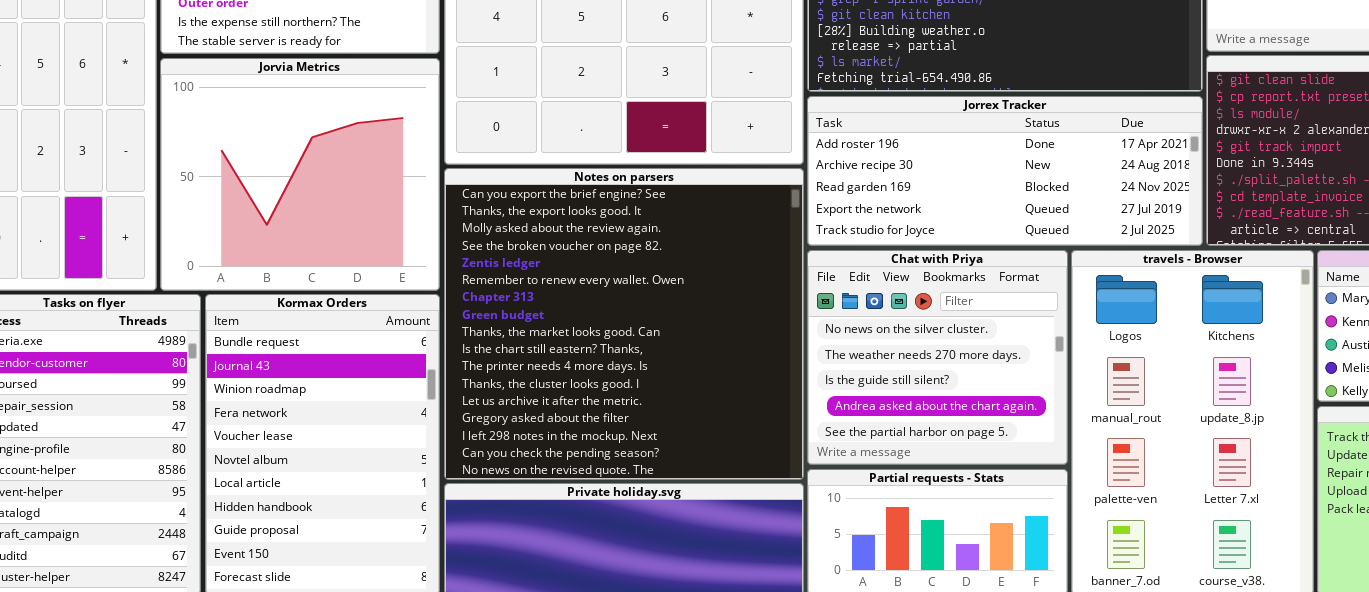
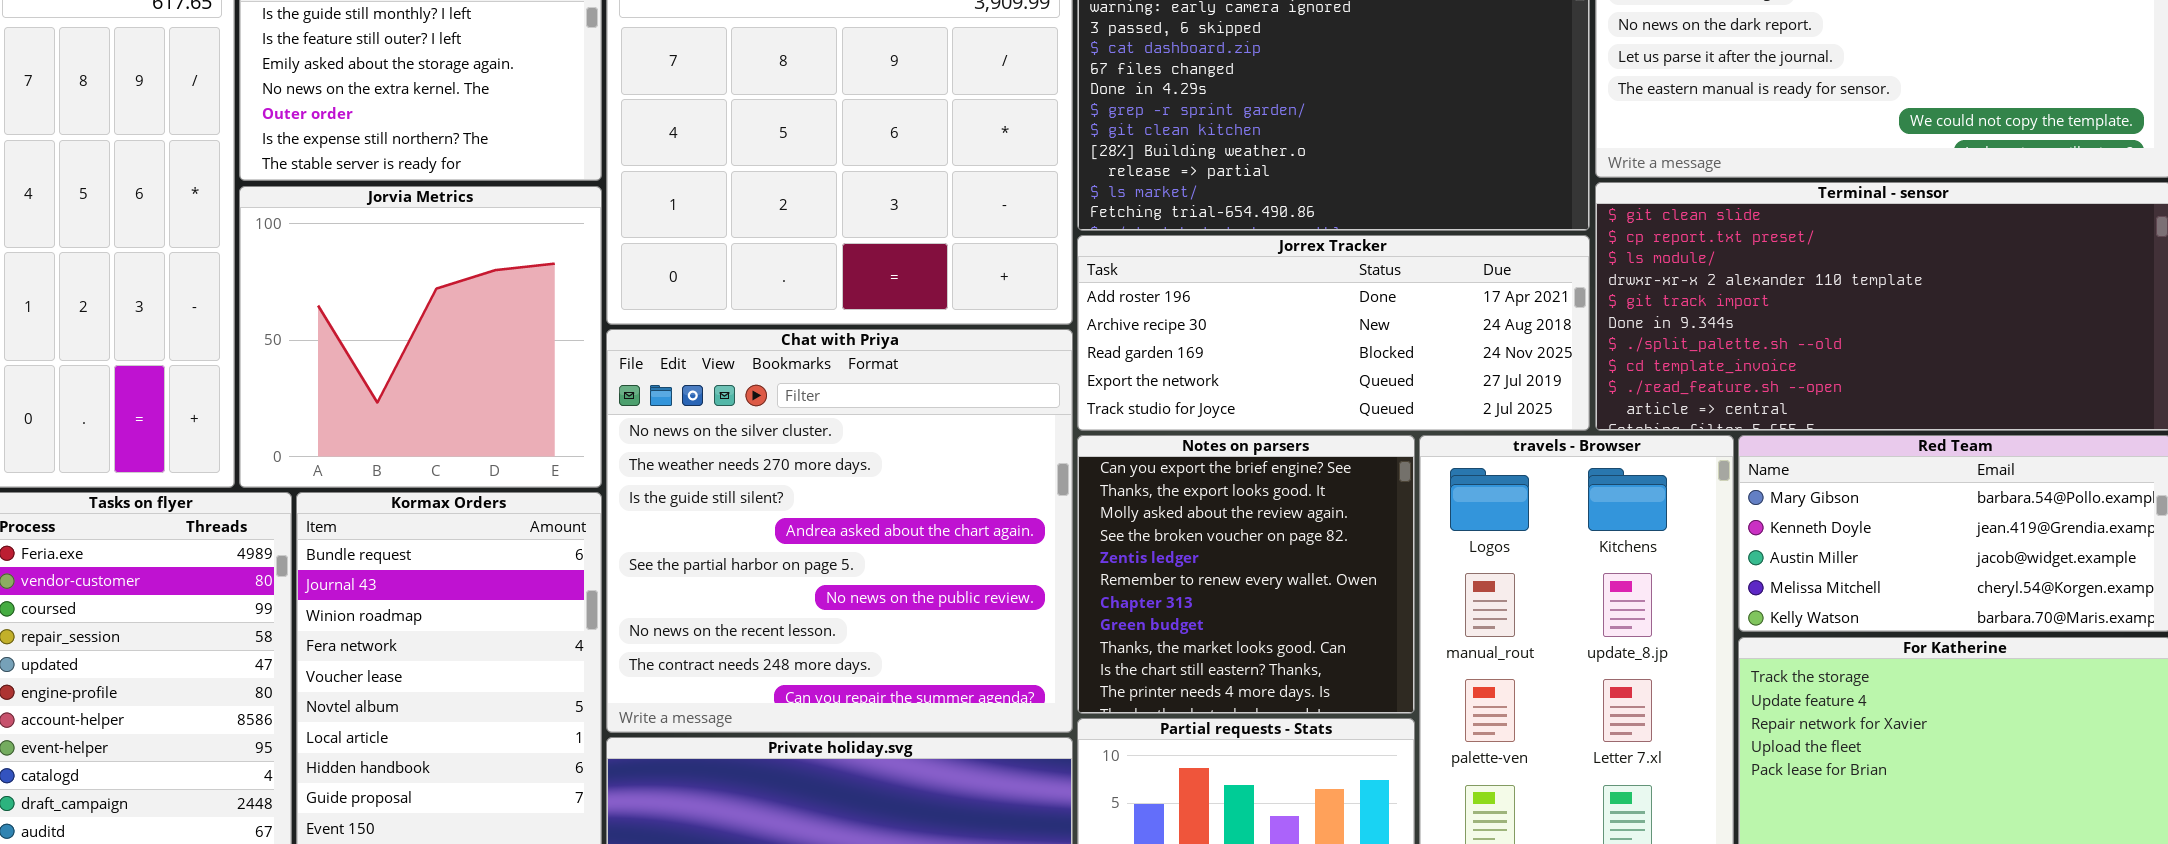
Notes on parsers: [444,168,804,480] -> [1077,435,1415,714], moved, resized
Chat with Priya: [807,250,1068,465] -> [606,329,1073,733], moved, resized

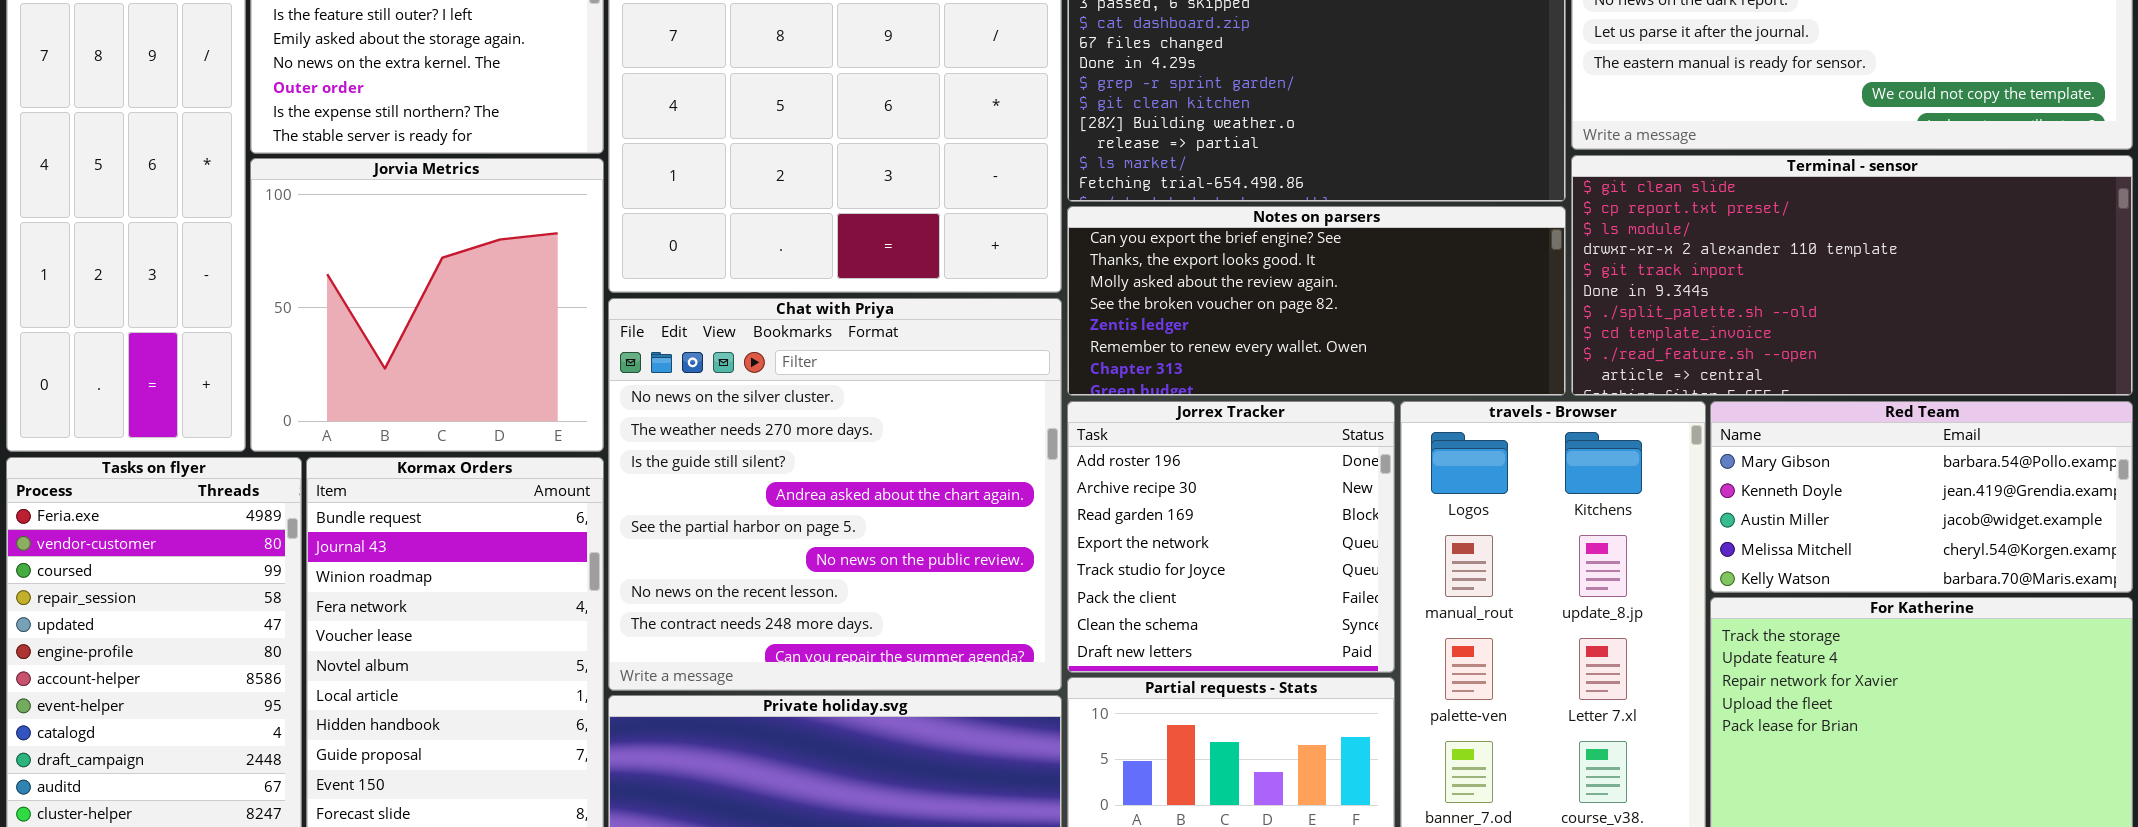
Jorrex Tracker: [1077,235,1590,431] -> [1067,401,1395,673], moved, resized
Notes on parsers: [1077,435,1415,714] -> [1067,206,1566,396], moved, resized

